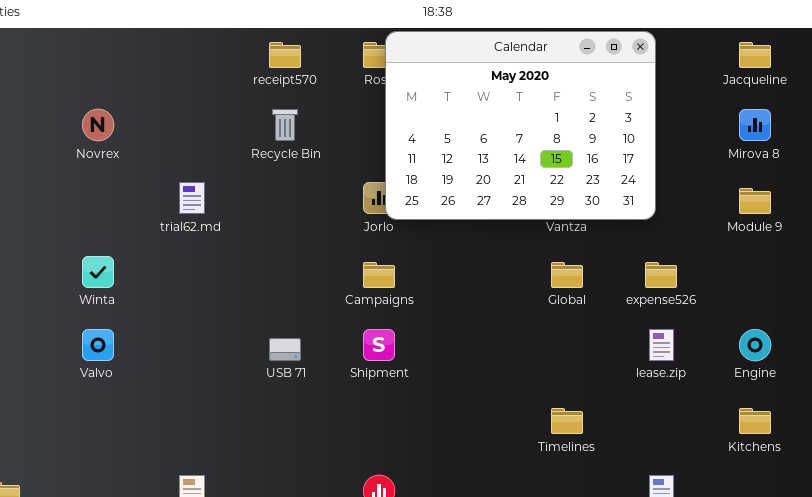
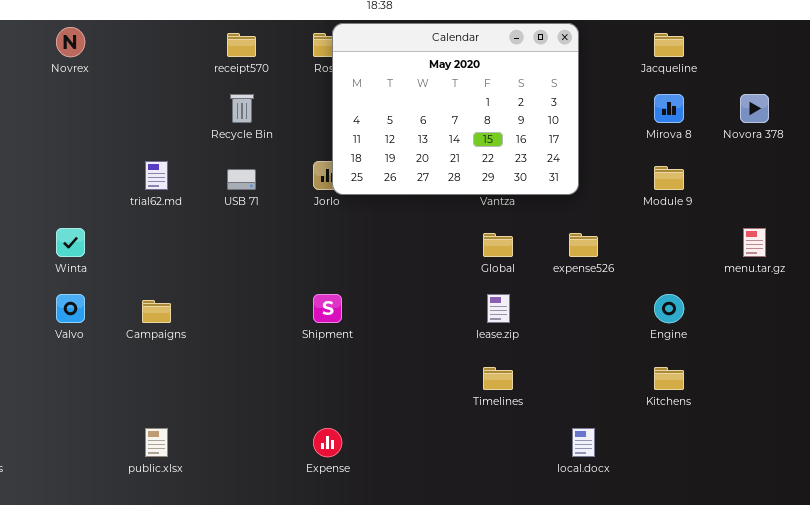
Novrex: [82,109,114,141] -> [56,27,85,57], moved
Campaigns: [363,262,395,288] -> [142,300,171,323], moved
lease.zip: [649,329,674,361] -> [487,294,510,323], moved
USB 71: [269,338,301,361] -> [227,169,256,190], moved

